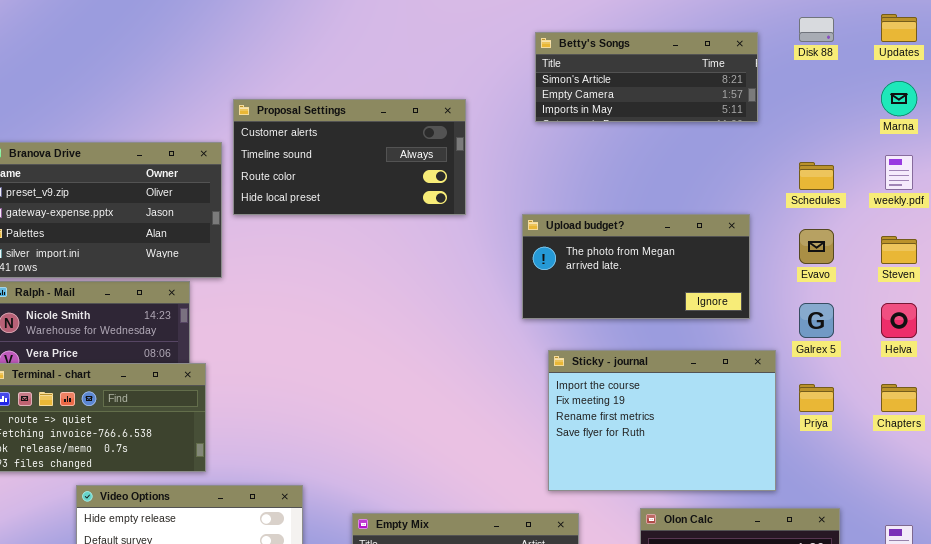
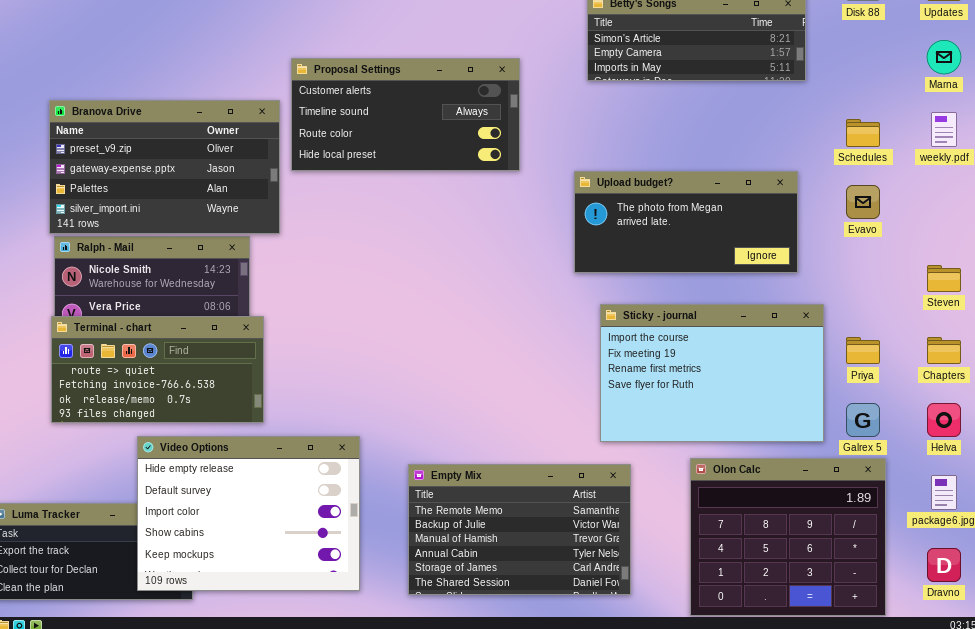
Steven: [881,236,917,264] -> [927,265,961,292], moved
Galrex 5: [799,303,834,338] -> [846,403,880,437], moved
Helva: [881,303,917,338] -> [927,403,961,437], moved

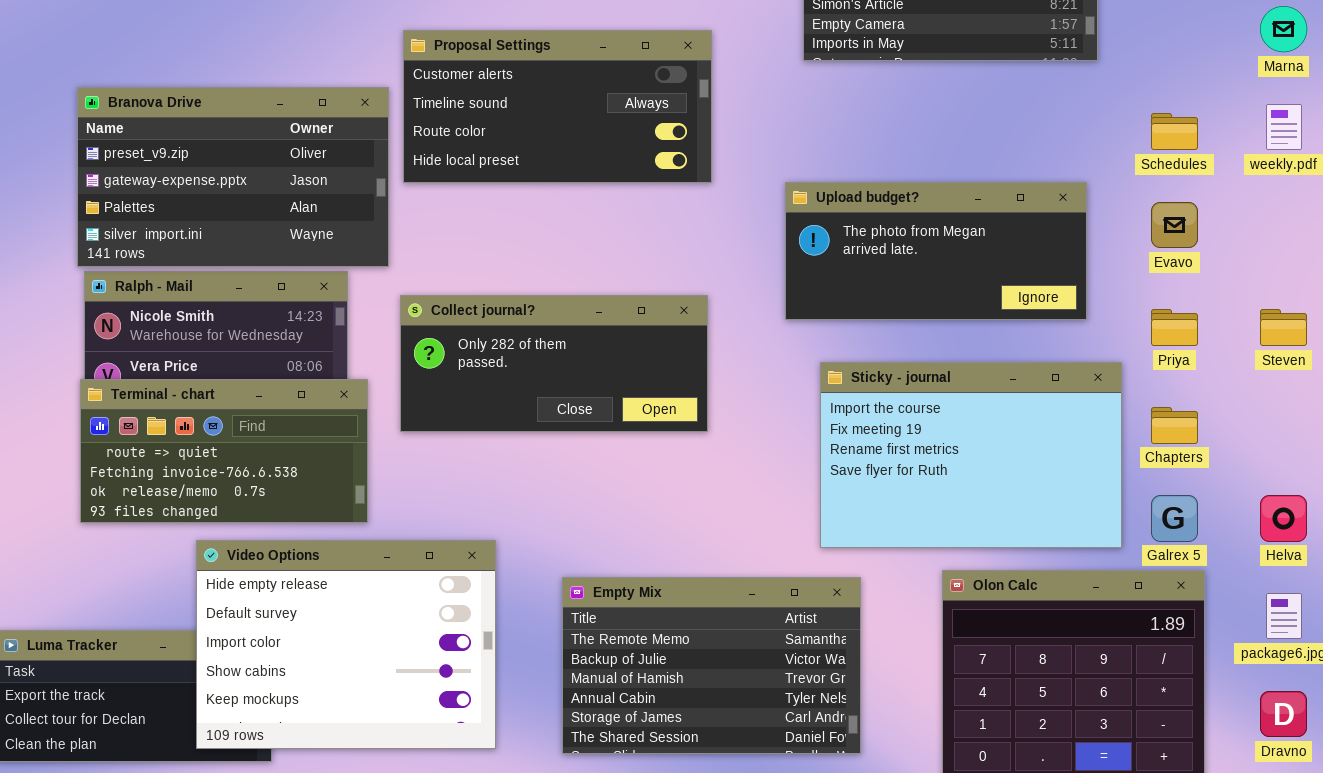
Collect journal?: none -> [400,295,708,432], opened
Priya: [846,337,880,364] -> [1151,309,1198,346], moved
Chapters: [927,337,961,364] -> [1151,407,1198,444], moved

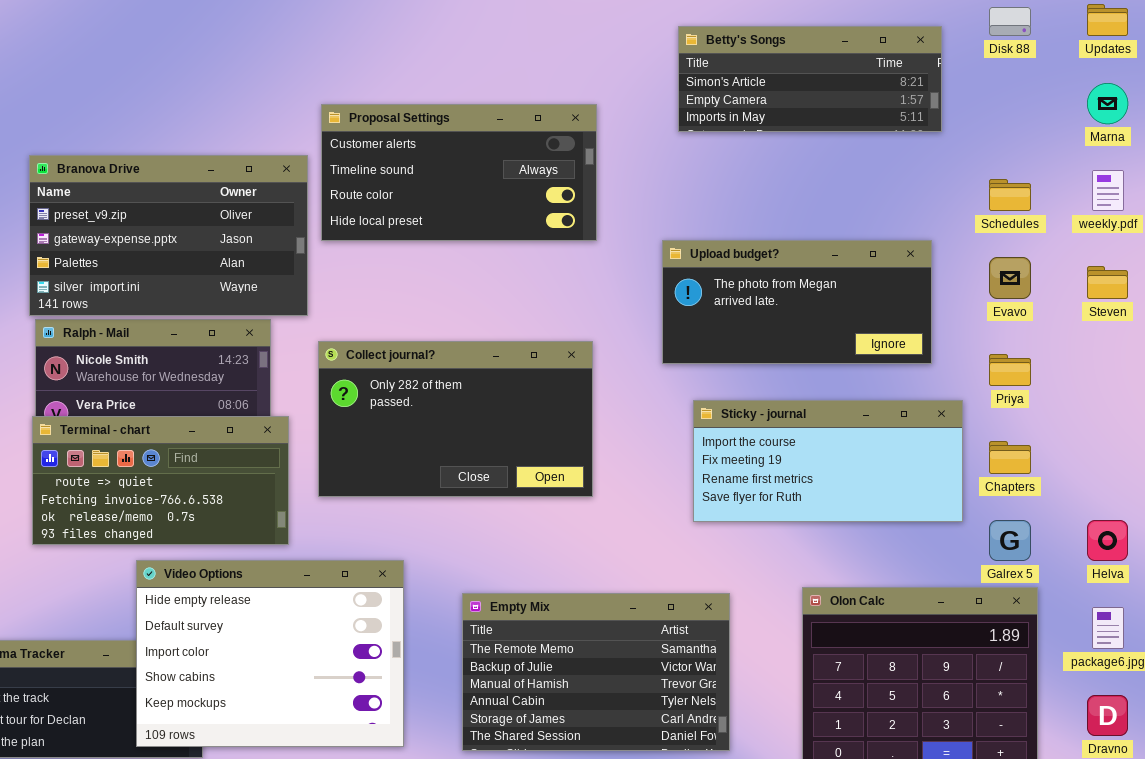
Collect journal?: [400,295,708,432] -> [318,341,593,497], resized
Steven: [1260,309,1307,346] -> [1087,266,1128,299], moved
Sticky - journal: [820,362,1122,548] -> [693,400,963,522], resized

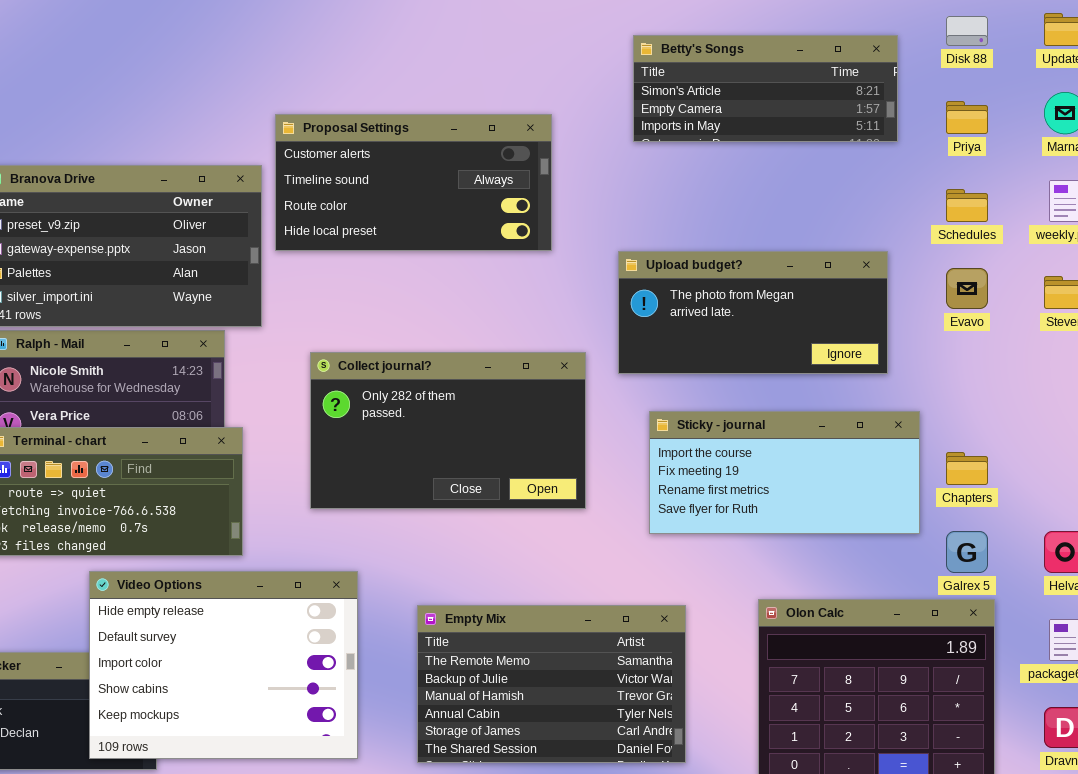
Collect journal?: [318,341,593,497] -> [310,352,586,509], moved
Priya: [989,354,1031,386] -> [946,101,988,134], moved

